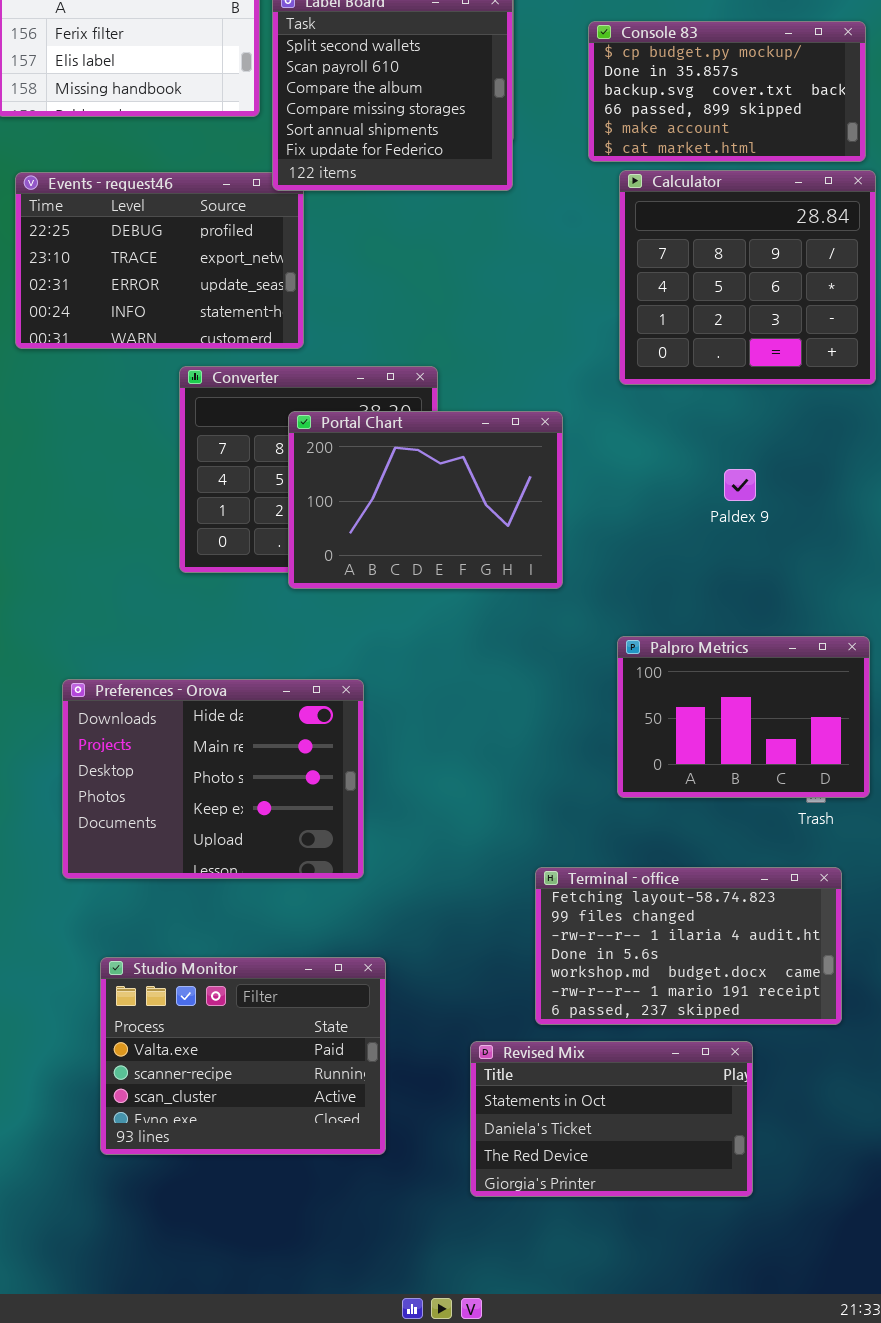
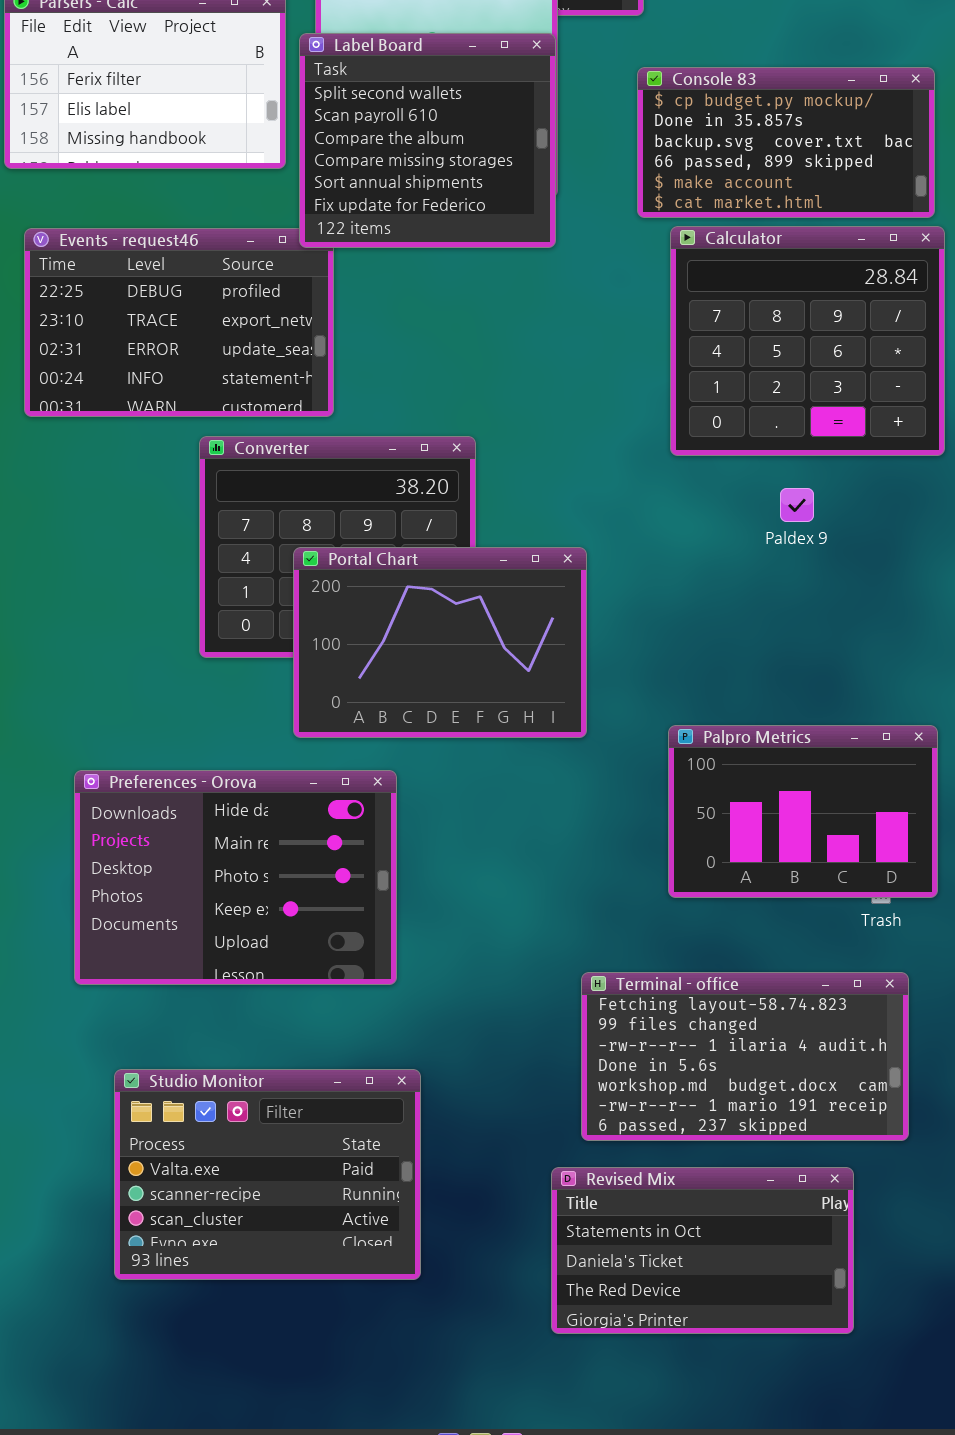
Portal Chart: [288,411,563,589] -> [293,547,587,738], moved
Paldex 9: [724,469,756,501] -> [780,488,814,522], moved
Revised Mix: [470,1041,753,1197] -> [551,1167,854,1334], moved

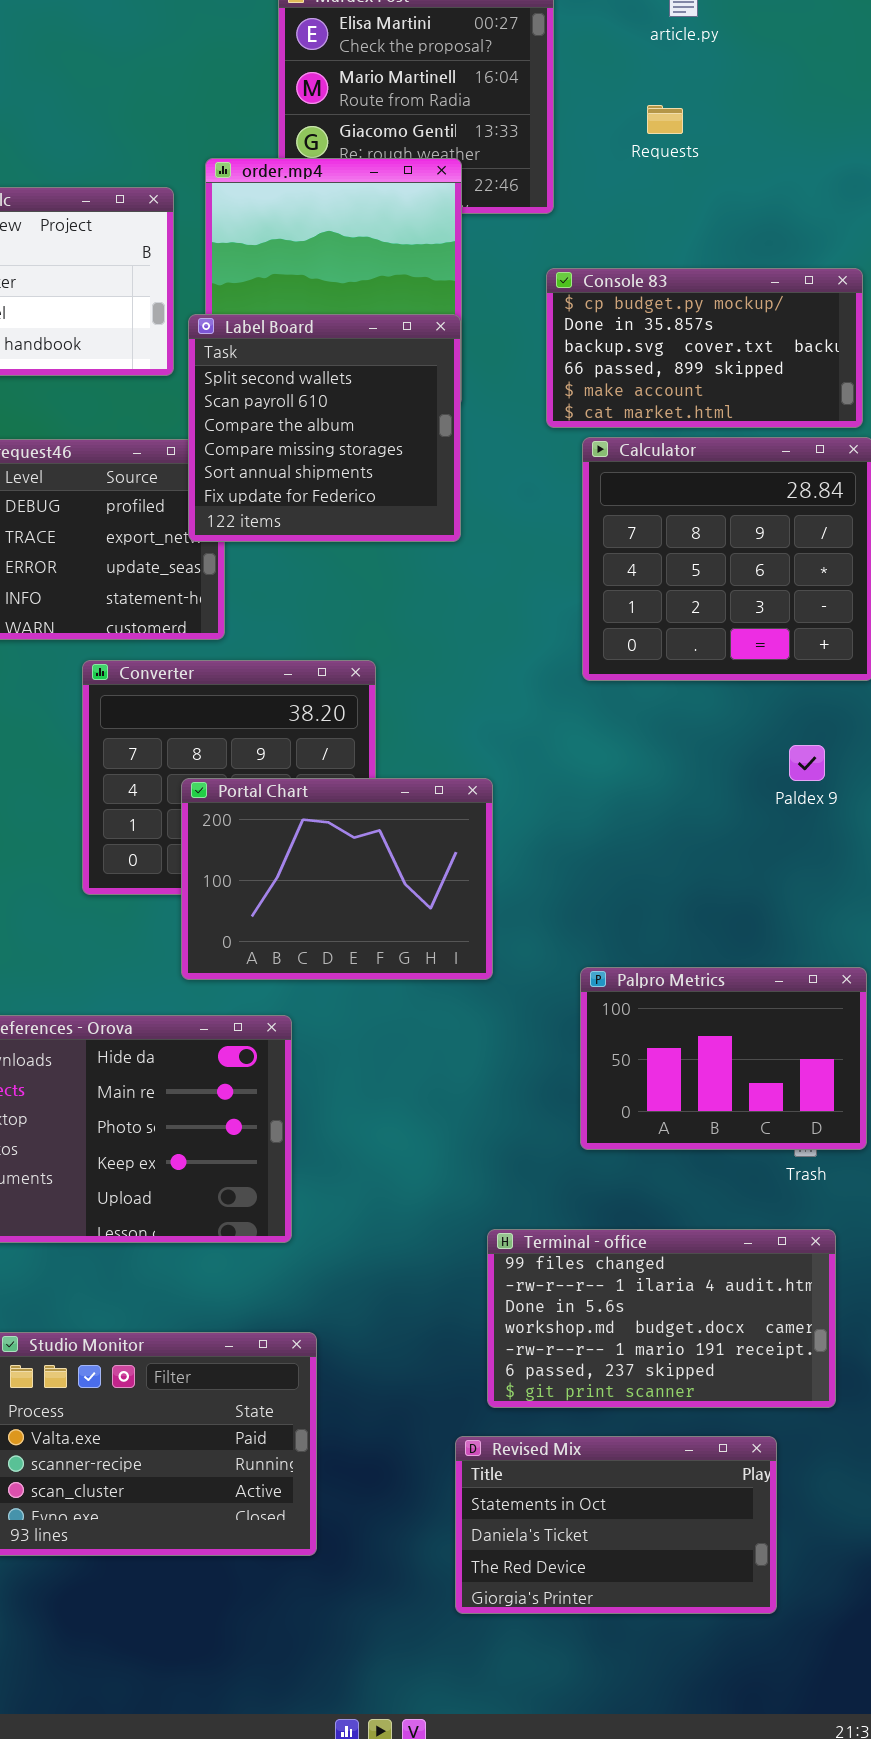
Label Board: [299,33,556,248] -> [188,314,461,542], moved
Paldex 9: [780,488,814,522] -> [789,745,825,781], moved
Terminal - office: [581,972,909,1141] -> [487,1229,836,1408], scrolled down 1 row

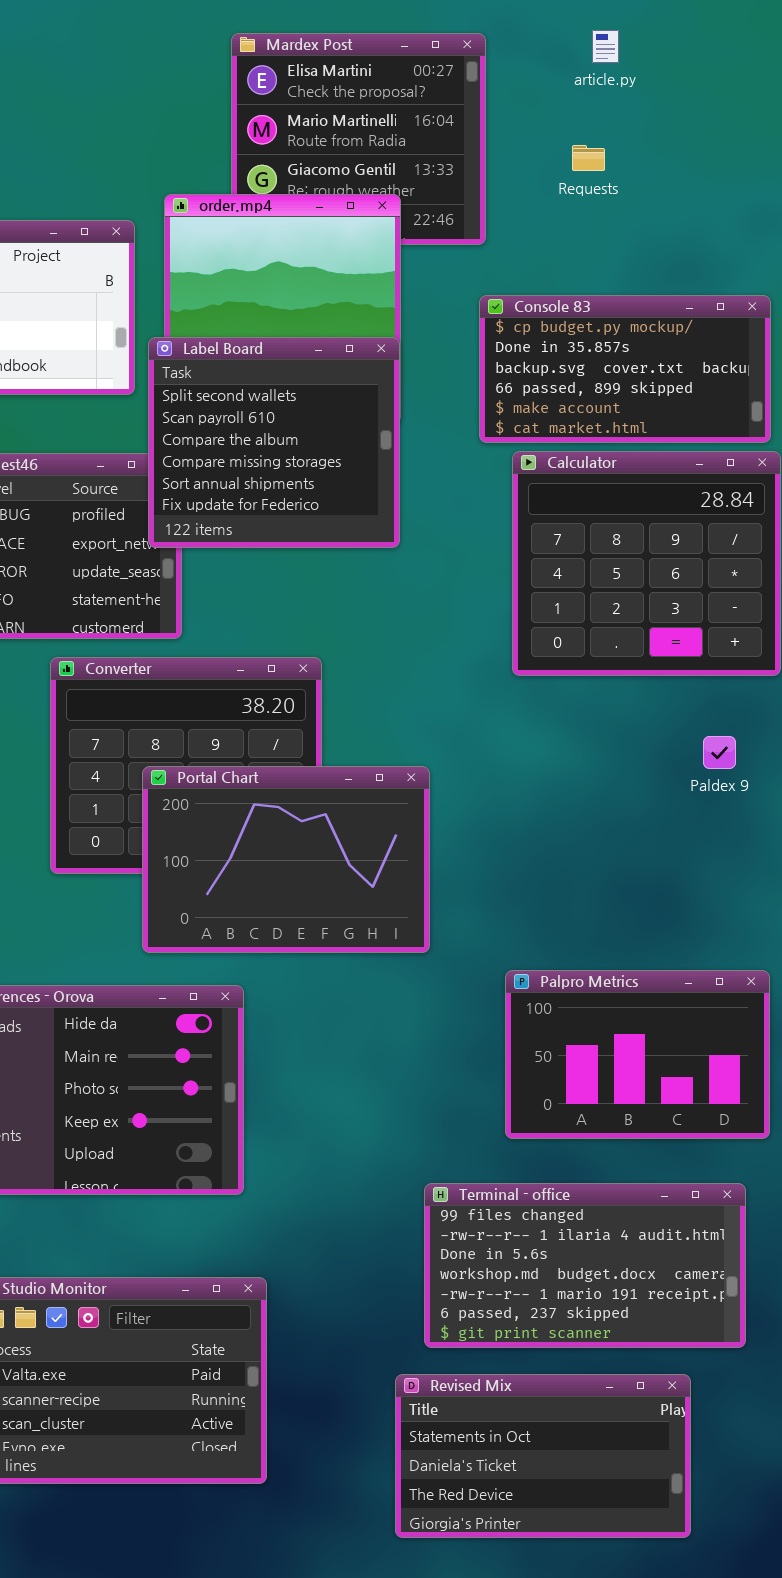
Palpro Metrics: [580,967,867,1150] -> [505,970,770,1139], moved

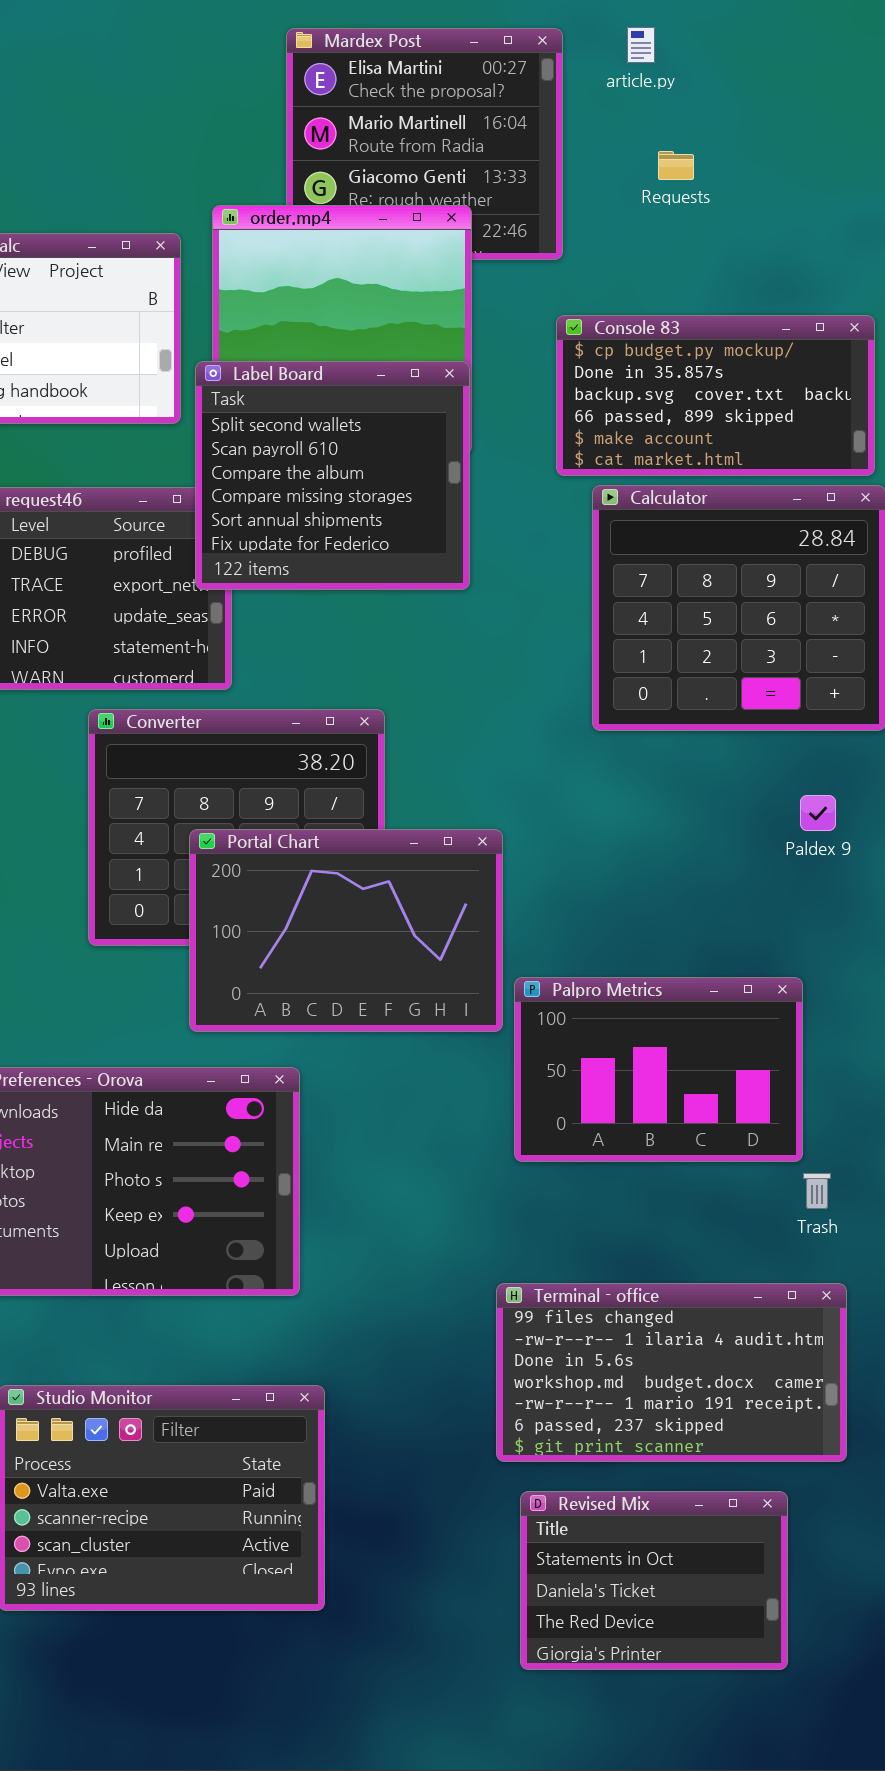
article.py: [592,30,619,63] -> [627,27,655,63], moved
Palpro Metrics: [505,970,770,1139] -> [514,977,803,1162], moved
Revised Mix: [395,1374,691,1538] -> [520,1491,788,1670], resized

